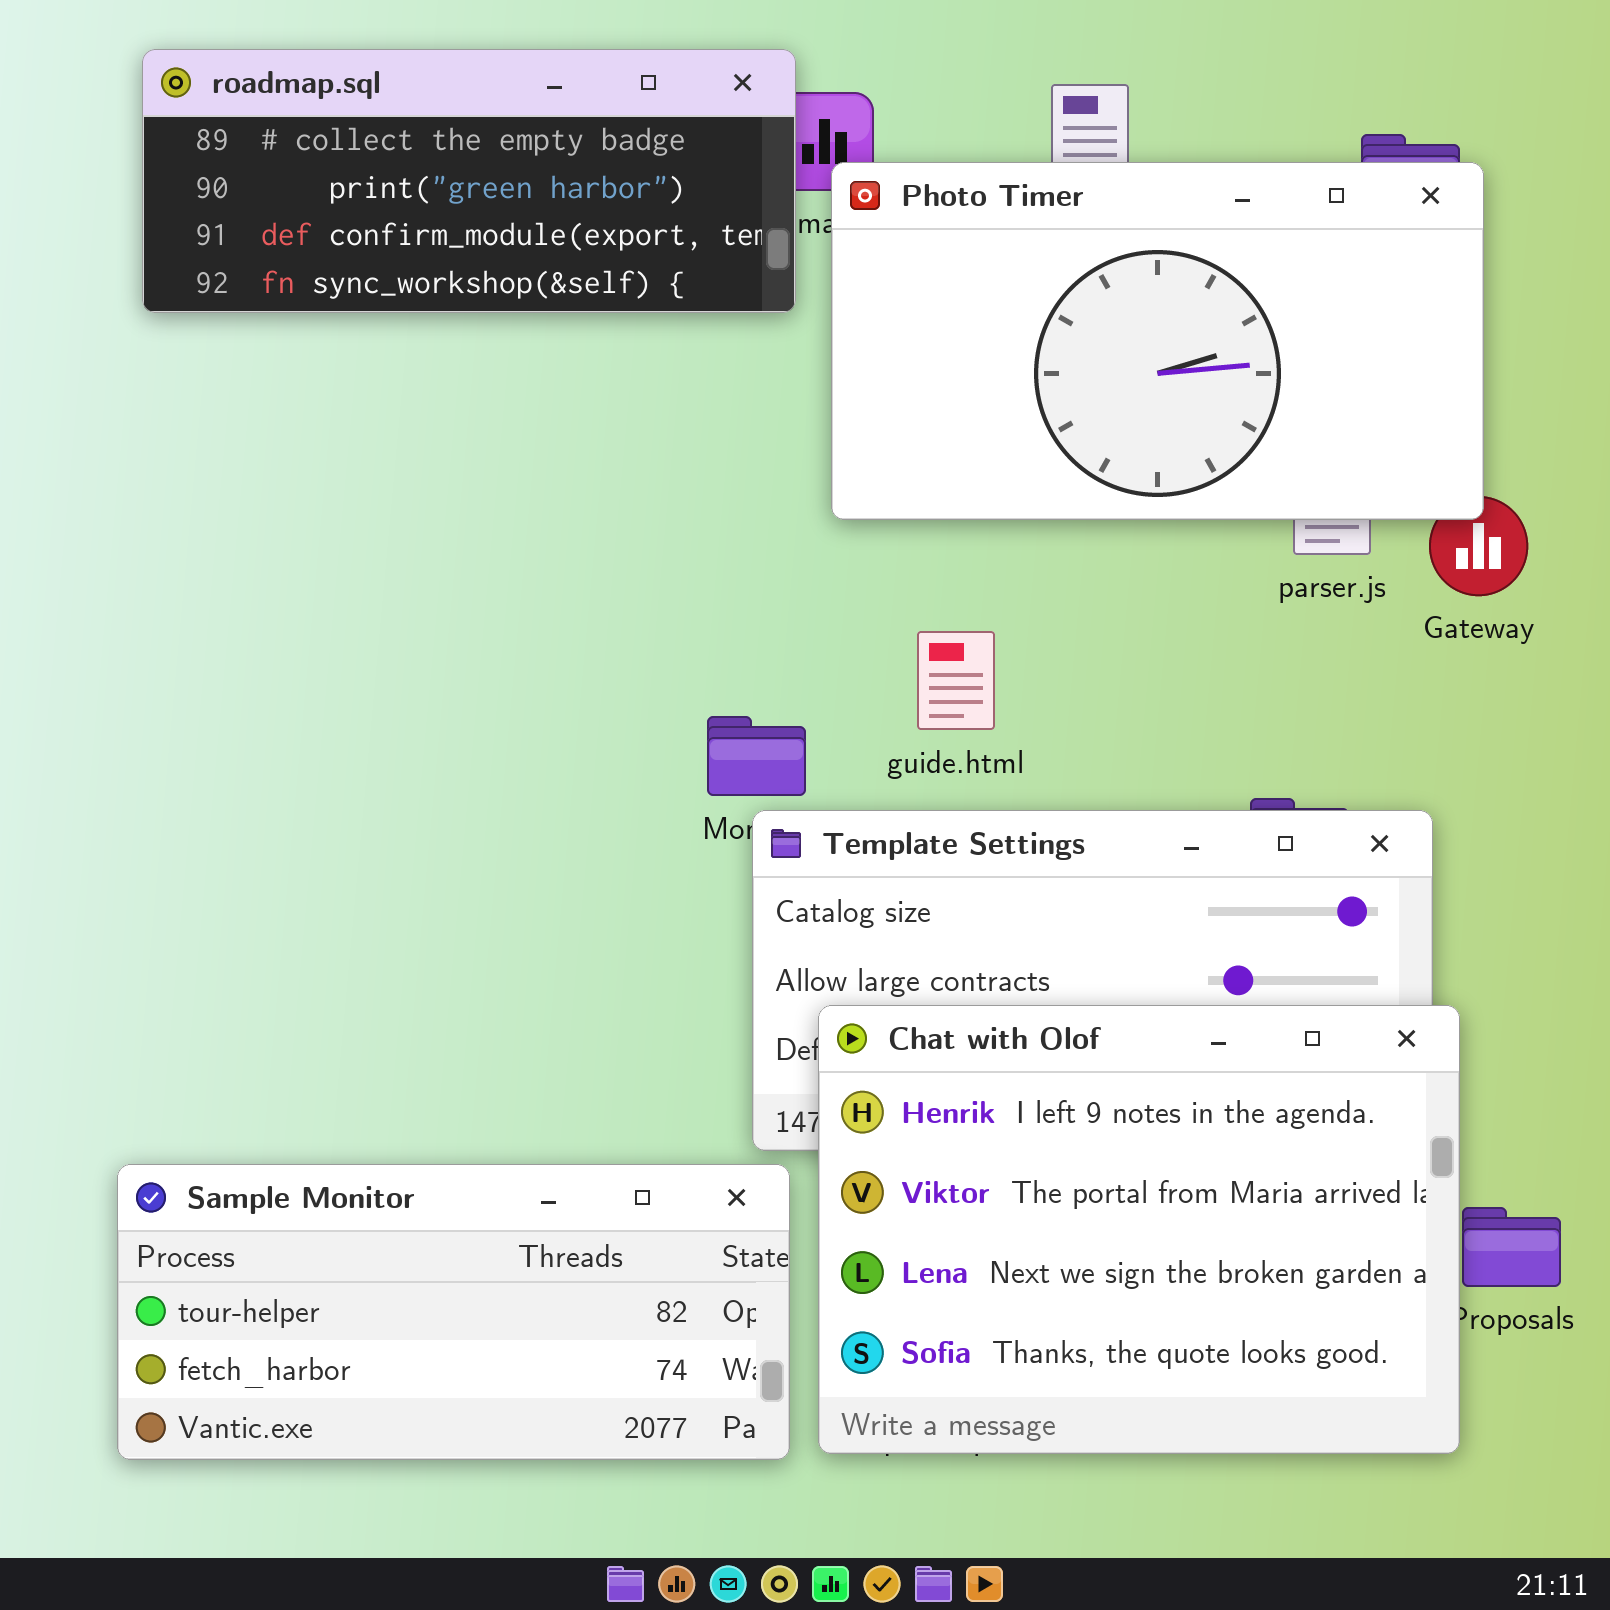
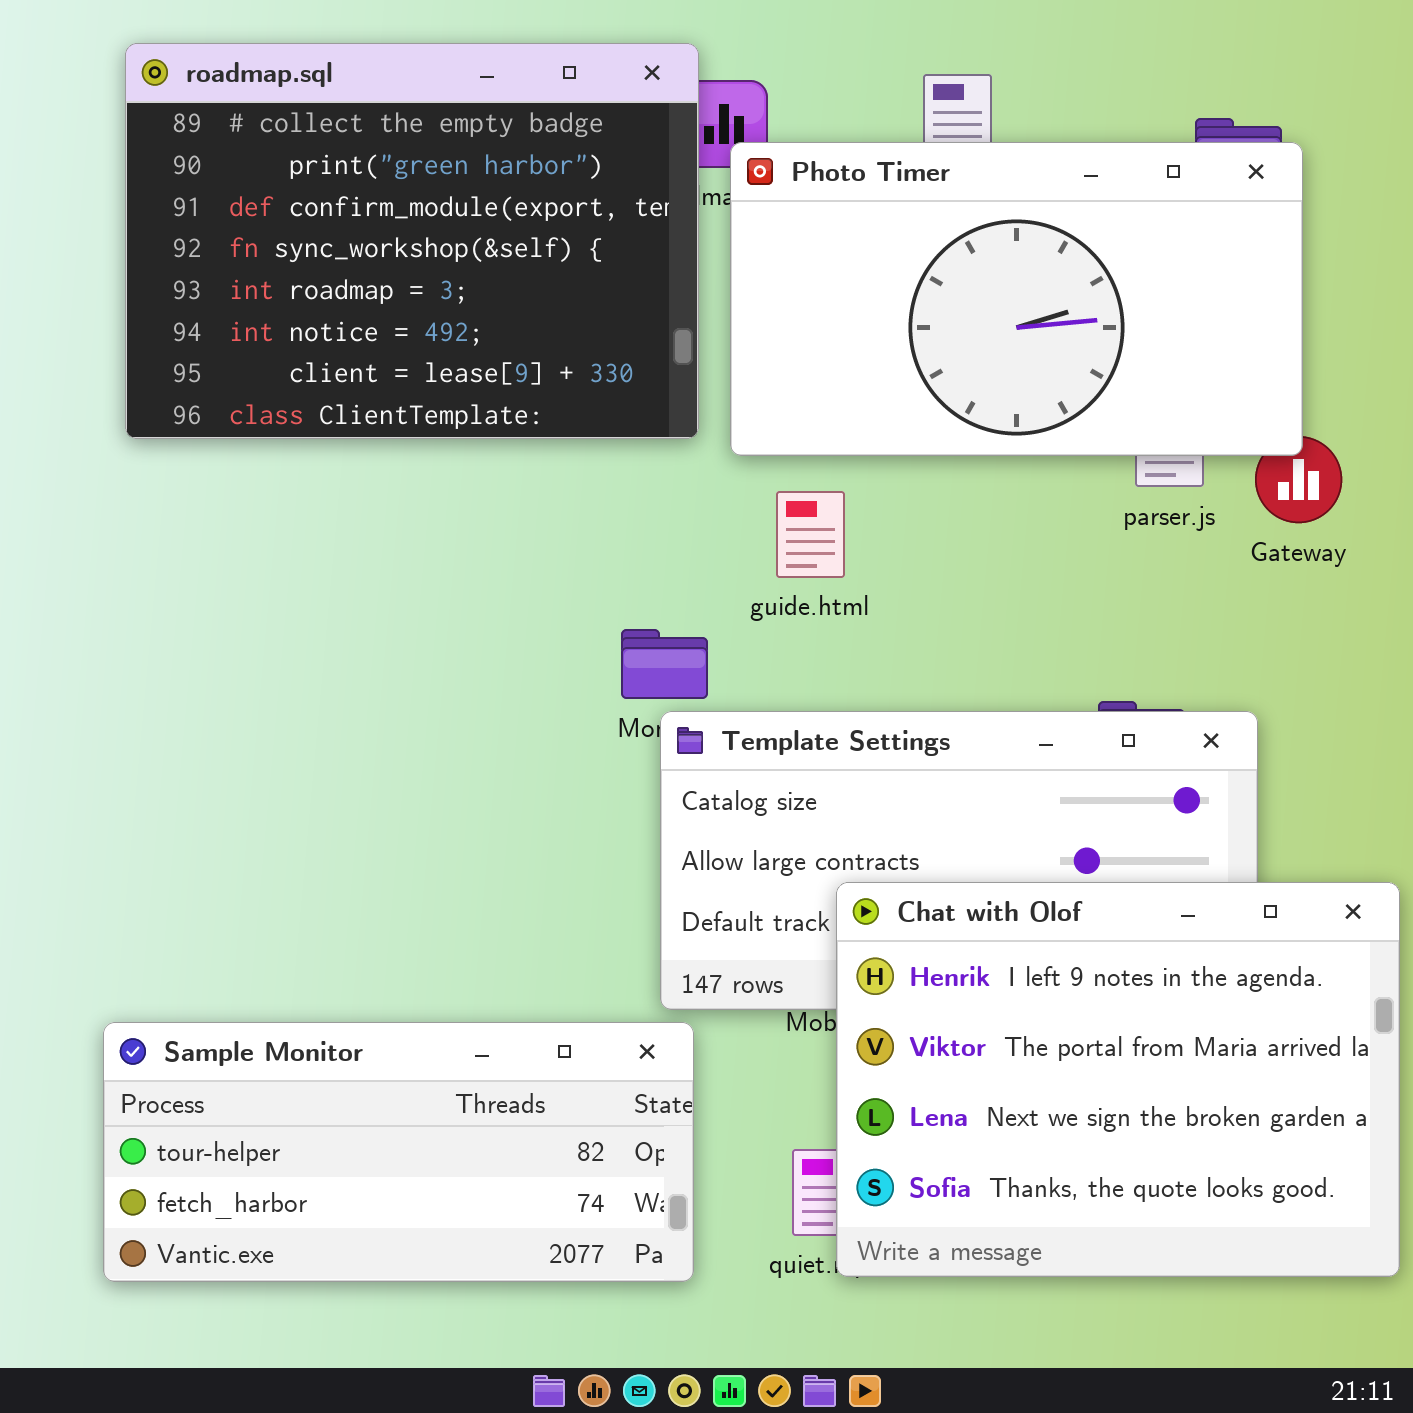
roadmap.sql: [142,49,796,313] -> [125,43,699,439], resized
guide.html: [917,631,995,730] -> [776,491,845,578], moved
Chat with Olof: [818,1005,1460,1454] -> [836,882,1400,1277], moved

